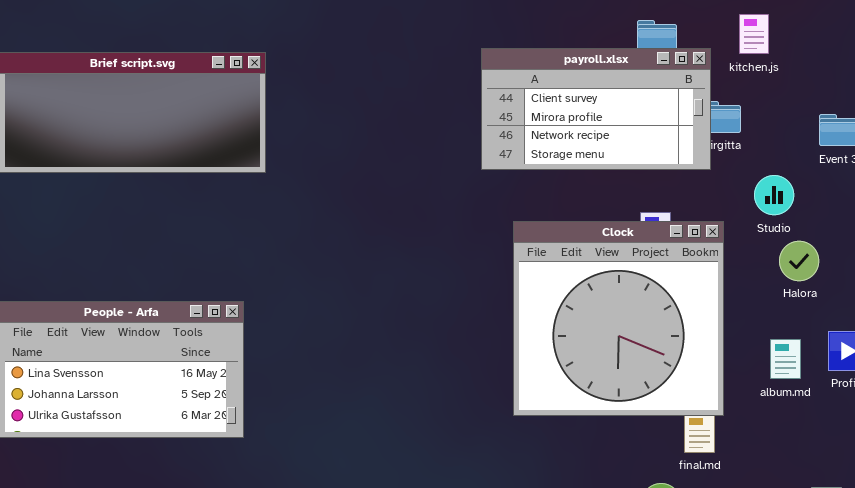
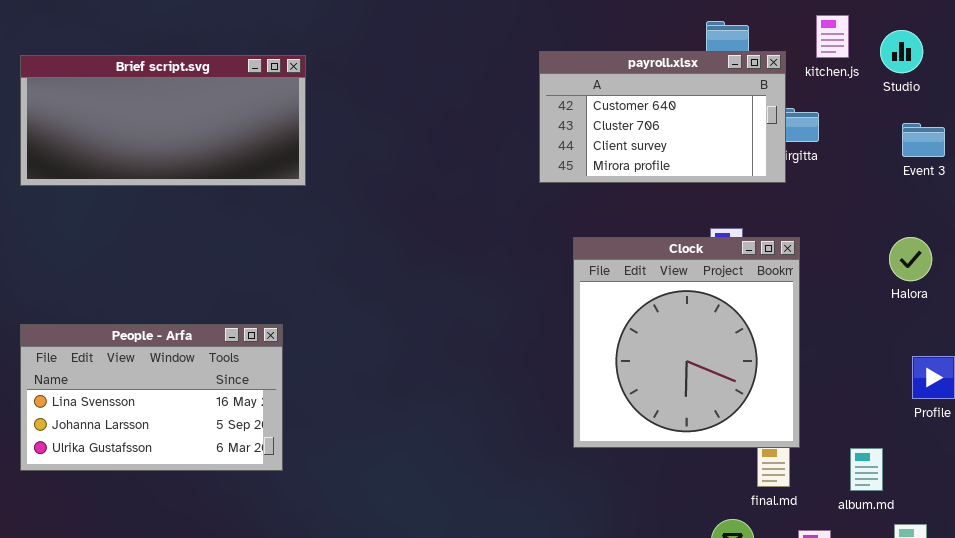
payroll.xlsx: [481,48,711,170] -> [539,51,786,183], scrolled up 2 rows
Studio: [754,175,794,215] -> [880,30,923,73], moved
Halora: [779,241,819,281] -> [889,237,932,281], moved
album.md: [770,339,801,379] -> [850,448,883,491], moved

